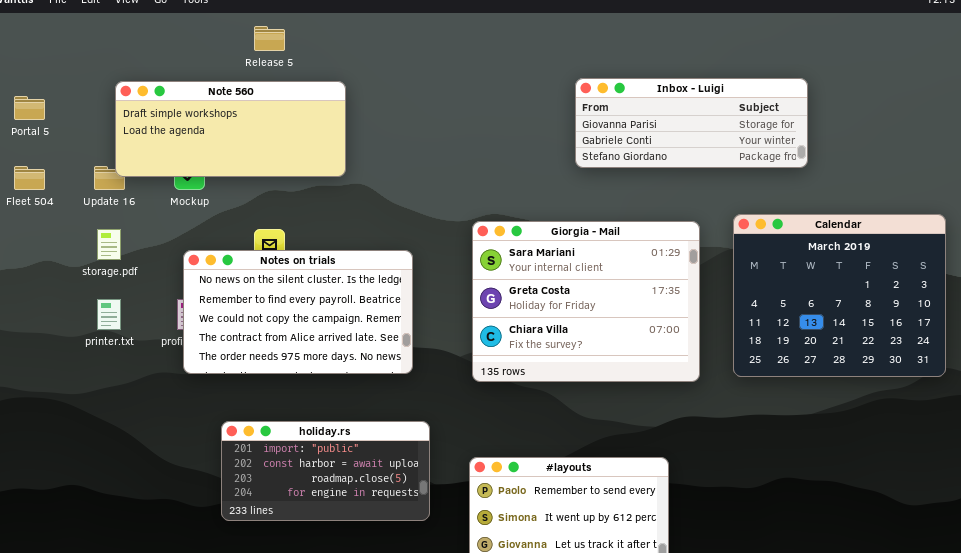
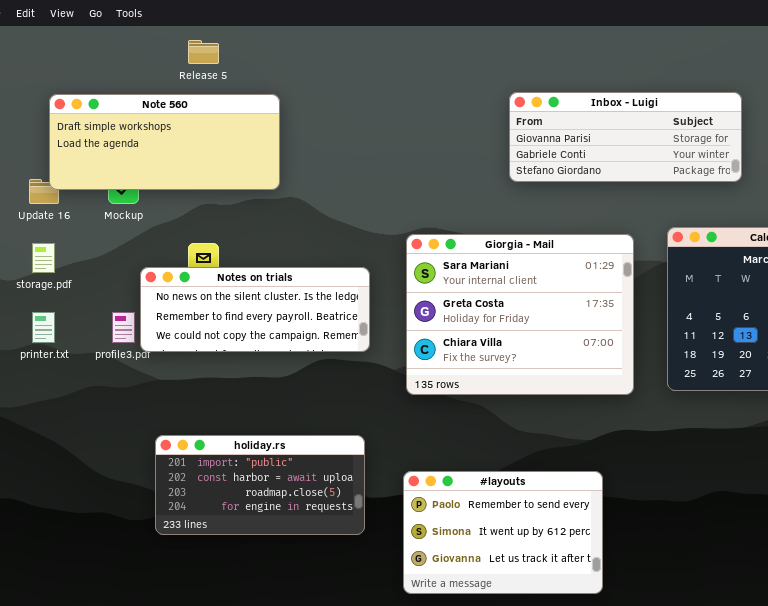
Notes on trials: [183,250,413,374] -> [140,267,370,352], moved, resized

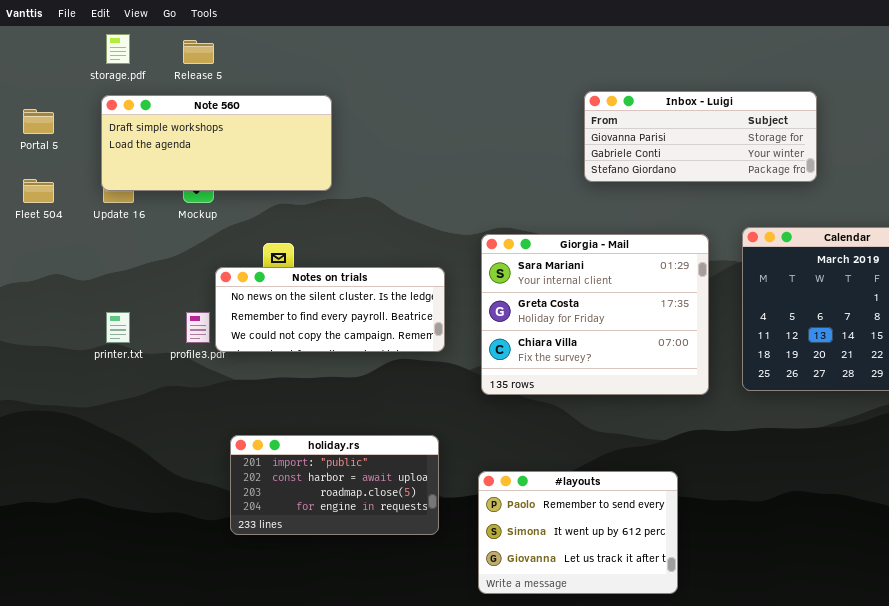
Release 5: [188,40,219,64] -> [183,40,214,64], moved
Note 560: [49,94,280,190] -> [101,95,332,191], moved
storage.pdf: [32,243,55,273] -> [106,34,130,64], moved

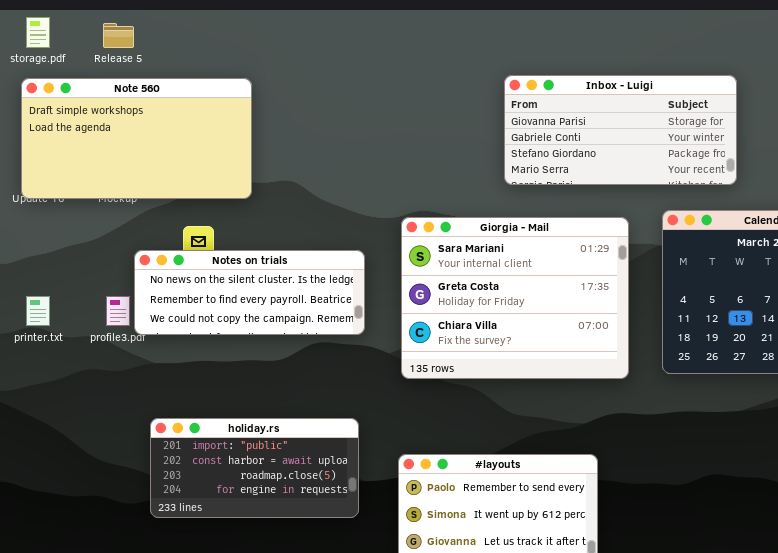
Inbox - Luigi: [584,91,817,182] -> [504,75,737,185], resized
Note 560: [101,95,332,191] -> [21,78,252,199], resized

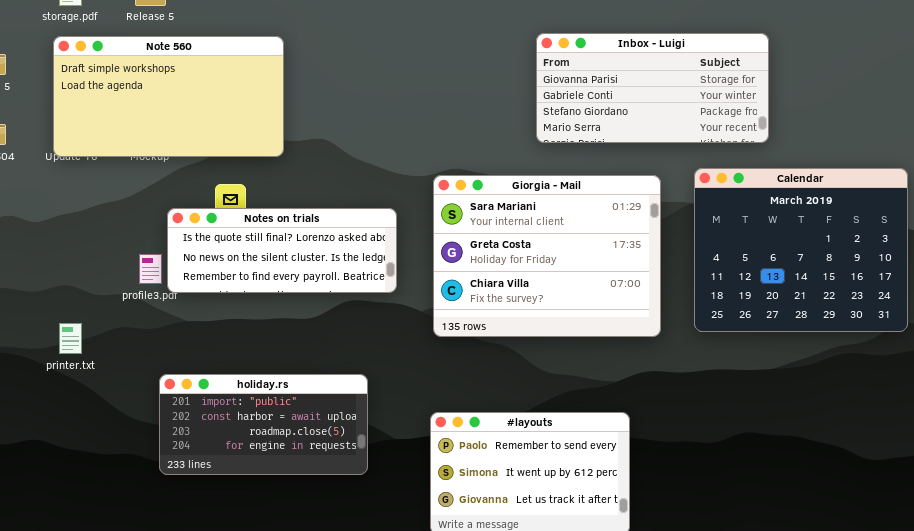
Notes on trials: [134,250,365,335] -> [167,208,397,293], scrolled up 1 row
printer.txt: [26,296,50,326] -> [59,323,82,354], moved
holiday.rs: [150,418,359,518] -> [159,374,368,475], moved

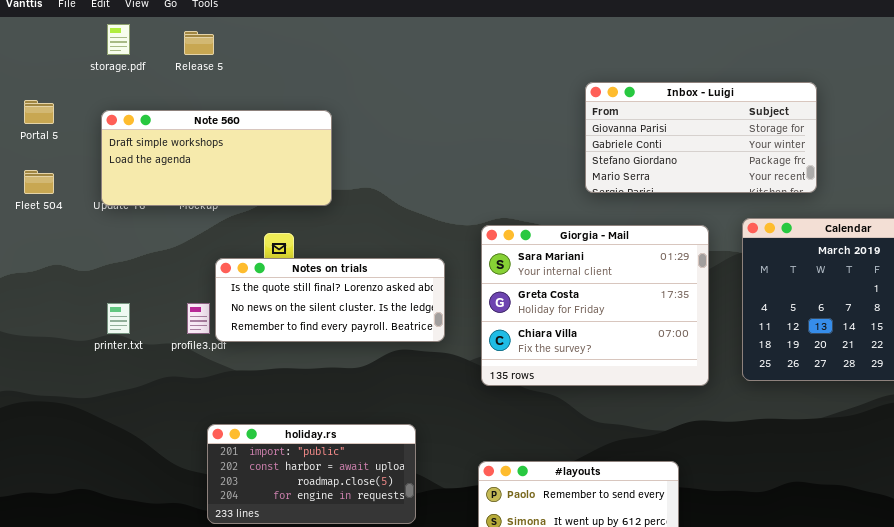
Note 560: [53,36,284,157] -> [101,110,332,206], resized
printer.txt: [59,323,82,354] -> [107,303,130,334], moved

